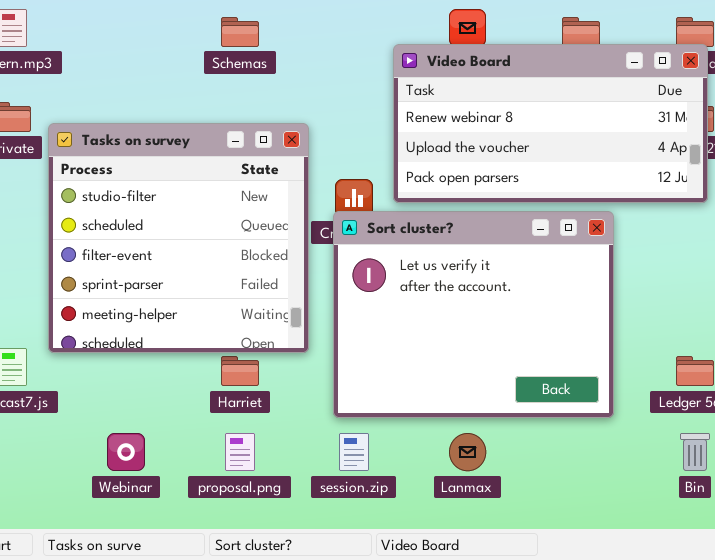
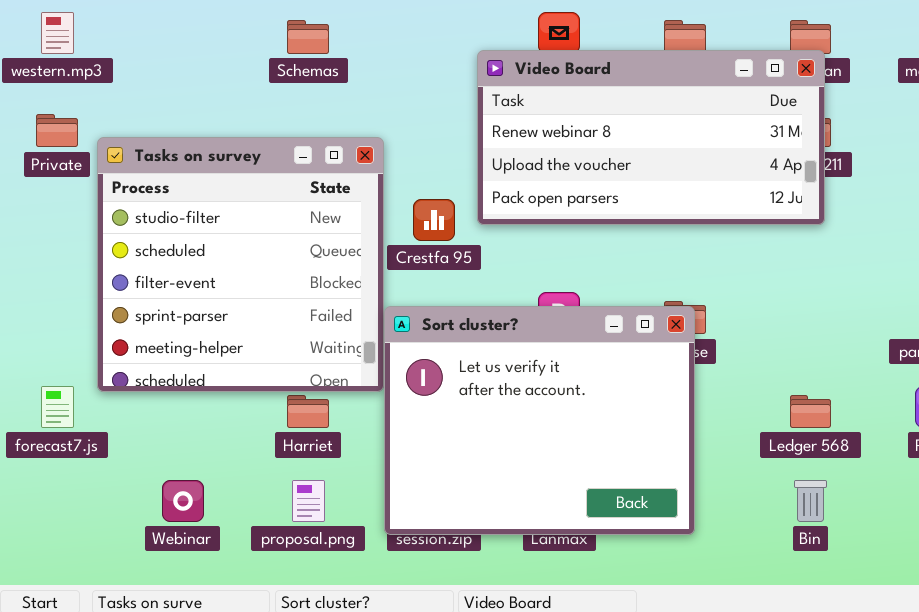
Sort cluster?: [333,211,614,418] -> [384,306,695,535], moved

